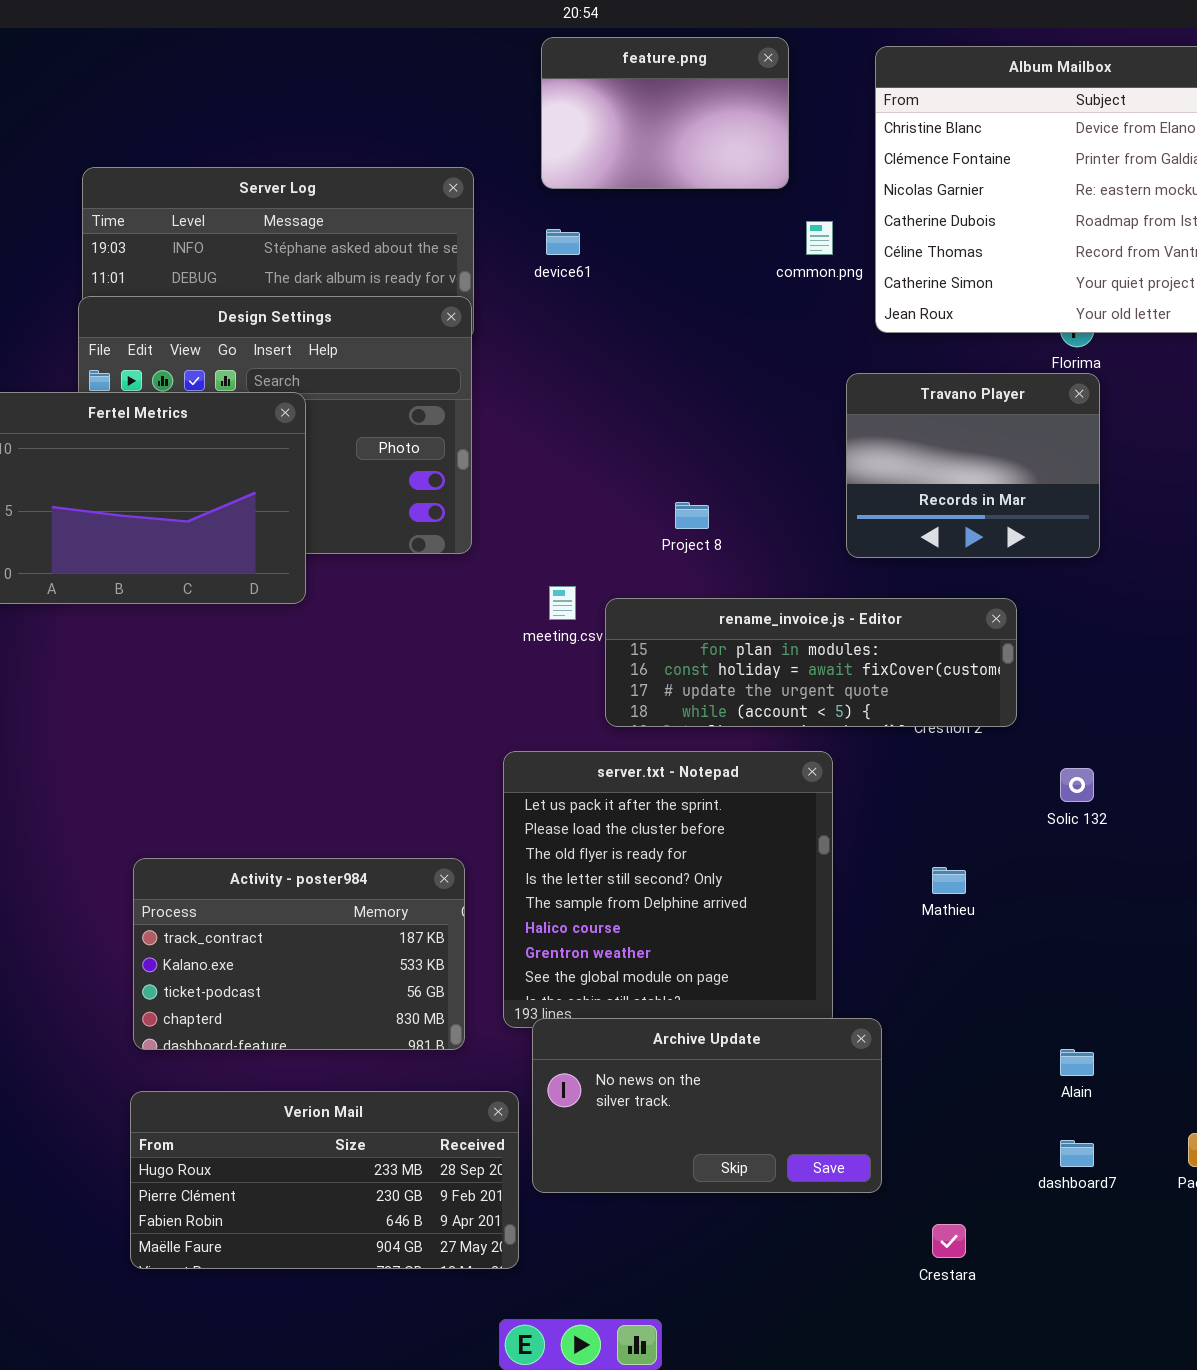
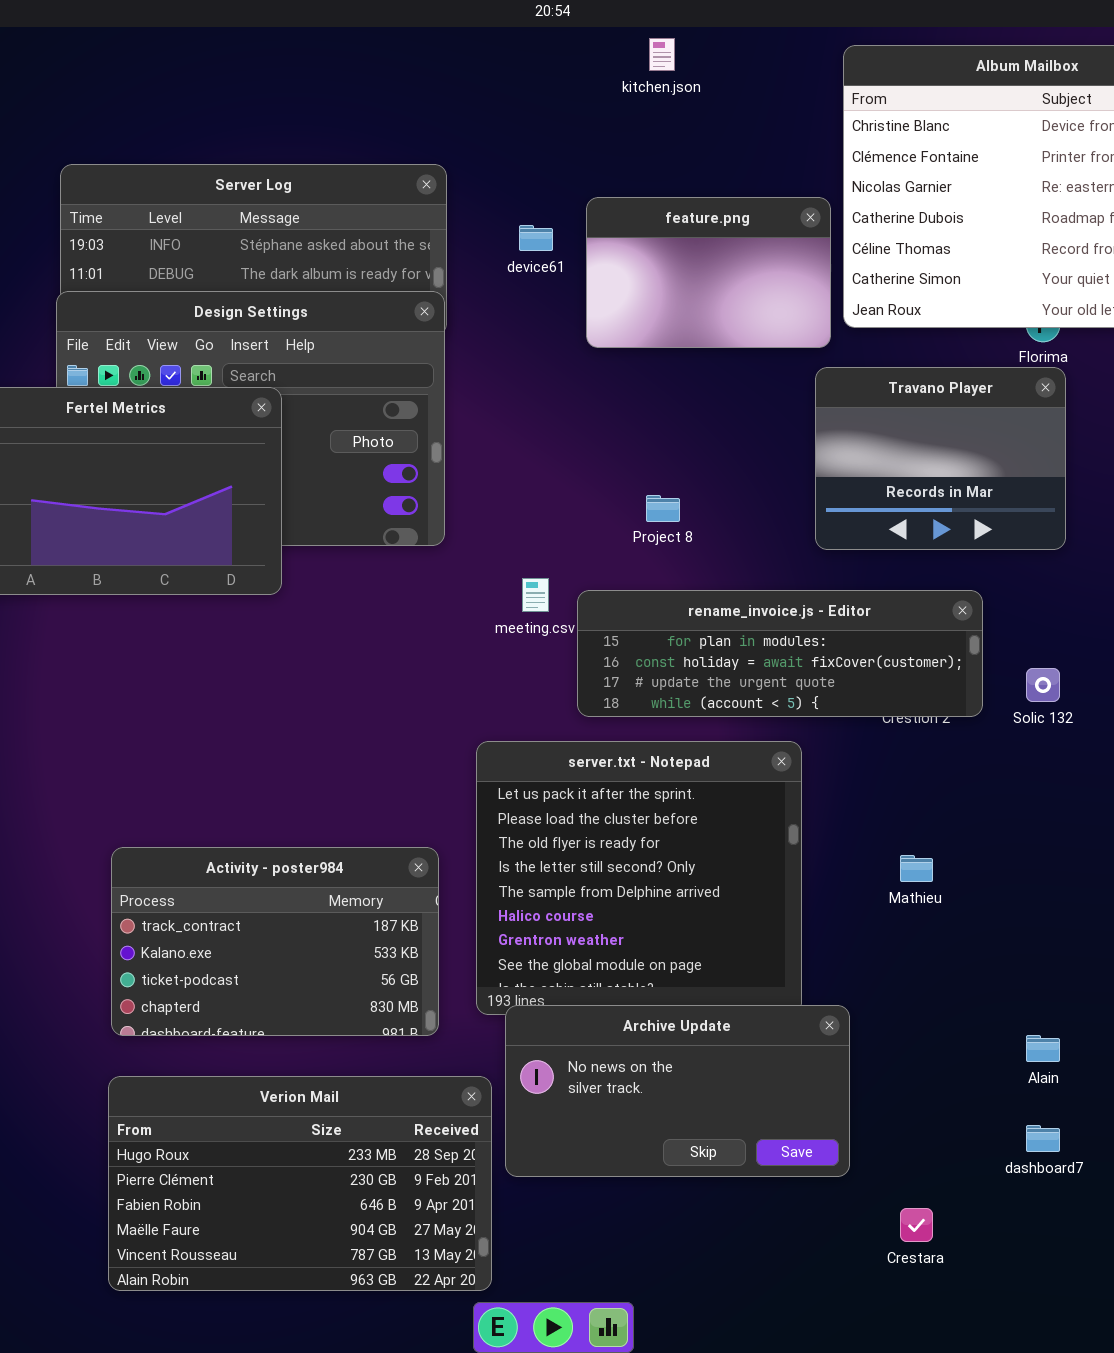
feature.png: [541,37,789,189] -> [586,197,831,348], moved
Solic 132: [1060,768,1094,802] -> [1026,668,1060,702], moved
Verion Mail: [130,1091,519,1269] -> [108,1076,492,1291], resized

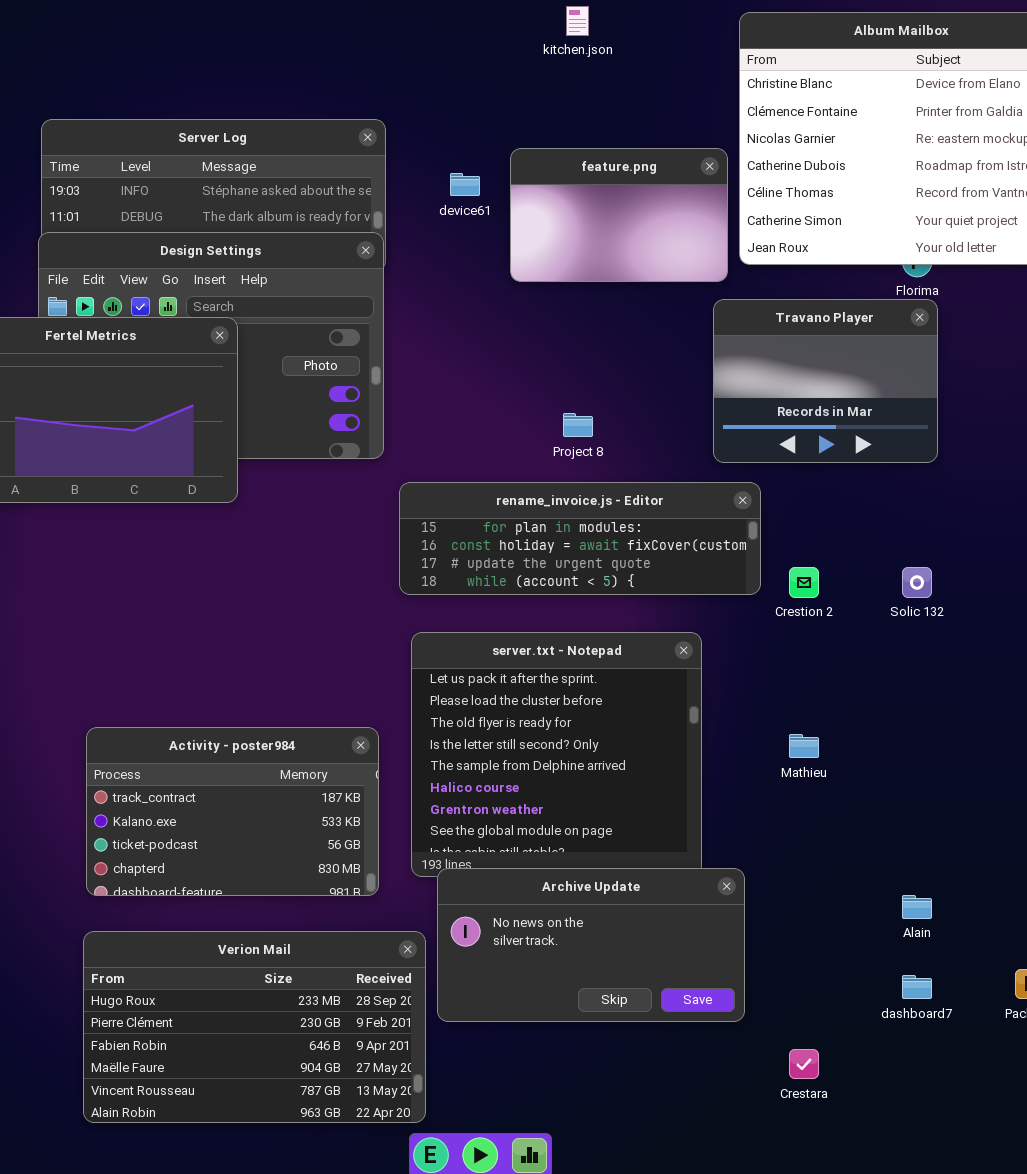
rename_invoice.js - Editor: [577,590,983,717] -> [399,482,761,595], moved

